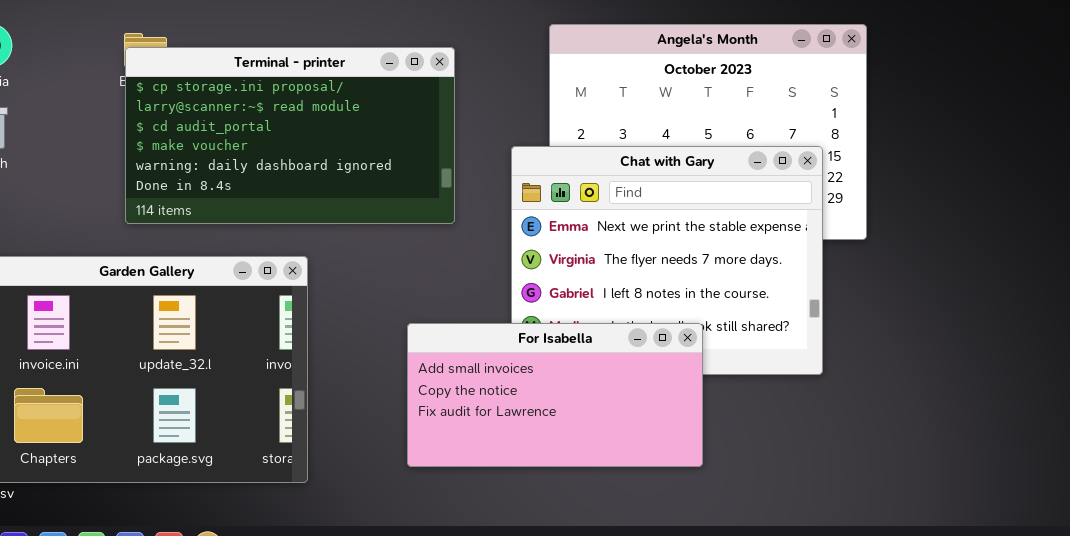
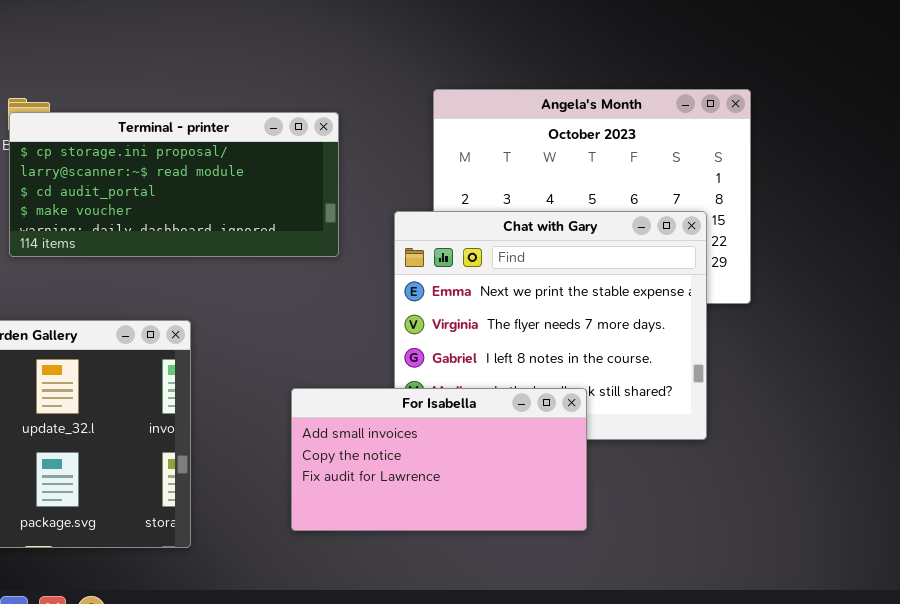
Terminal - printer: [125,47,455,224] -> [9,112,339,257], resized

